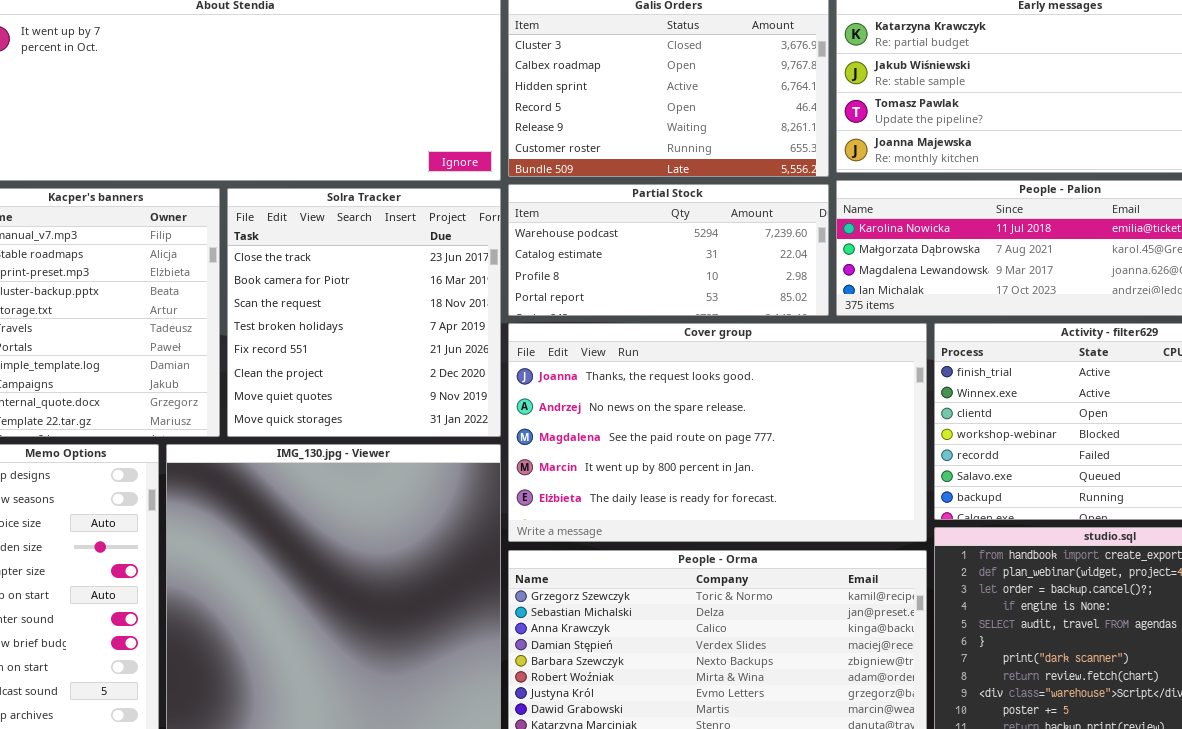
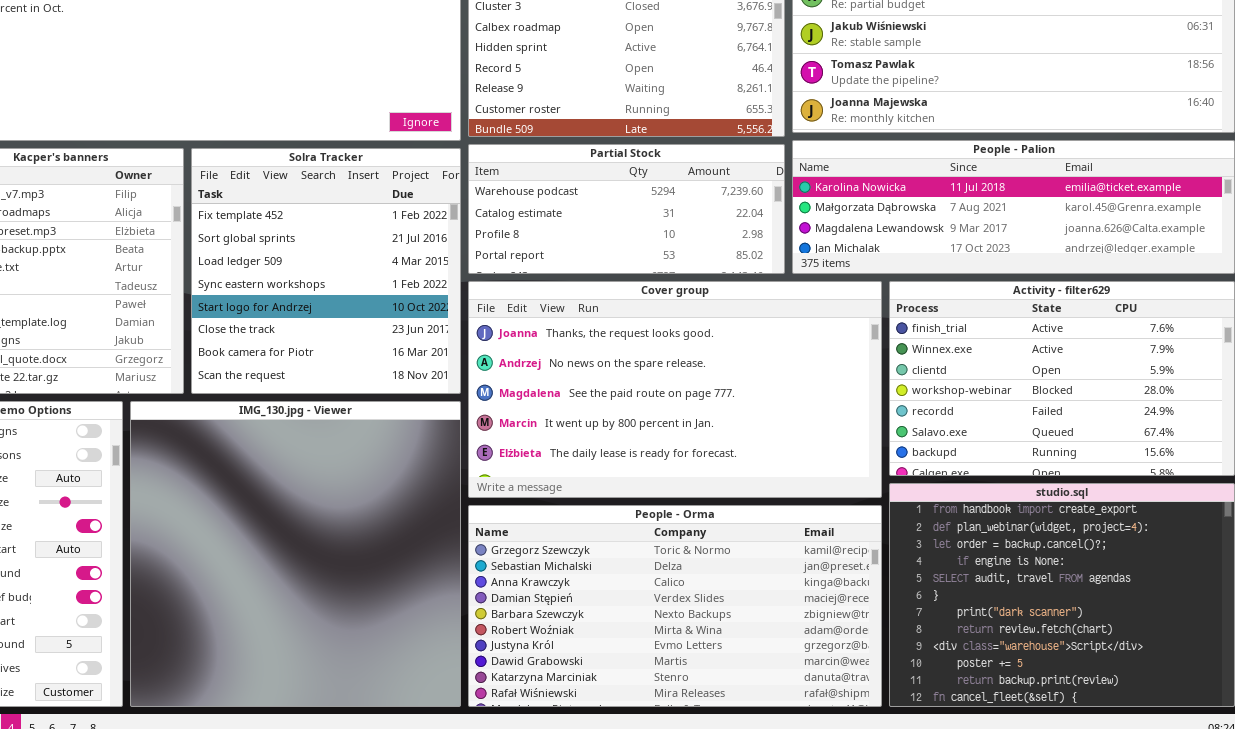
Solra Tracker: [227,188,501,437] -> [191,148,461,394], scrolled up 5 rows

